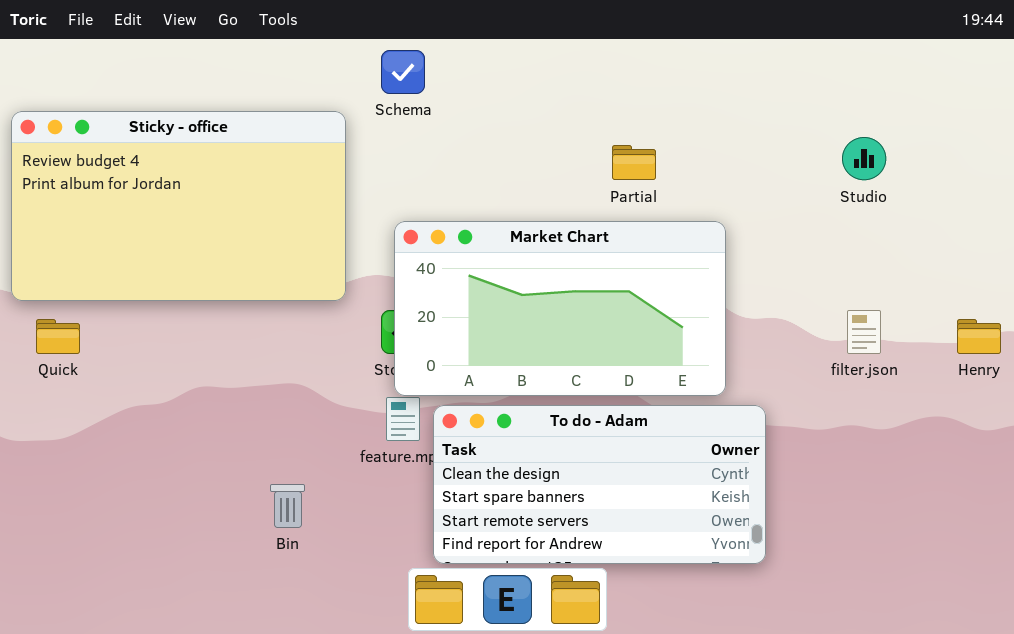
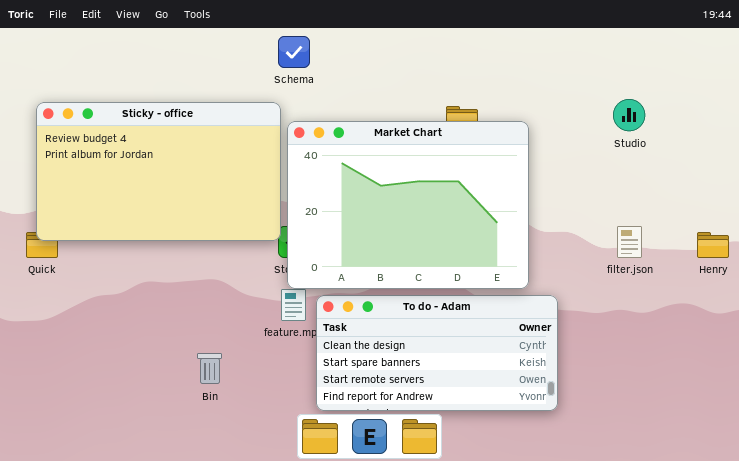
Sticky - office: [11,111,346,301] -> [36,102,281,241], moved
Market Chart: [394,221,726,396] -> [287,121,529,289], resized

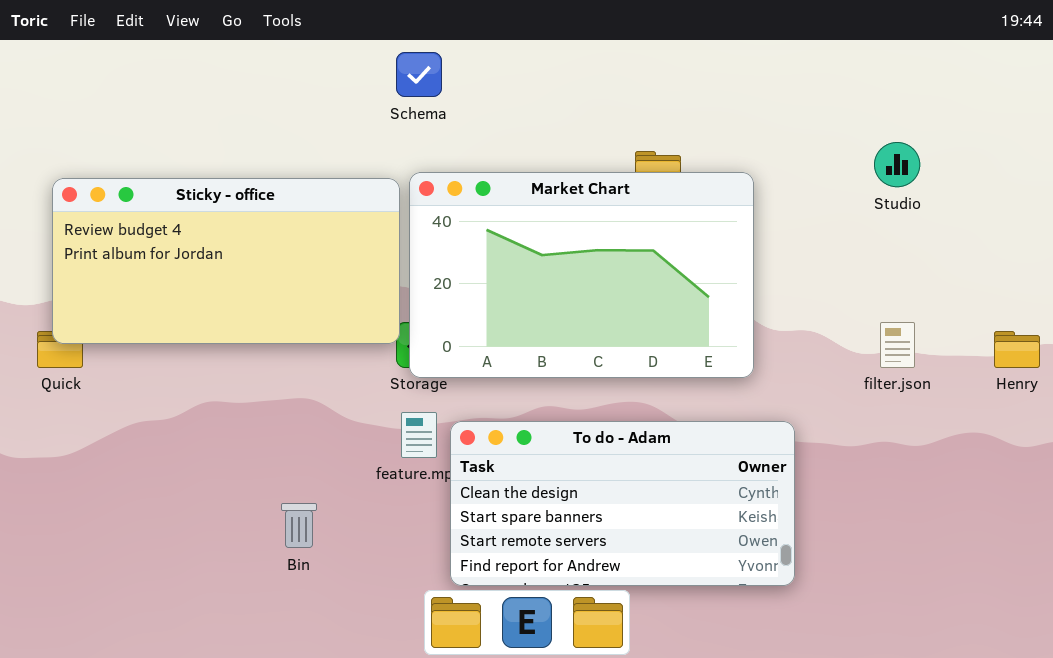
Sticky - office: [36,102,281,241] -> [52,178,400,344], resized
Market Chart: [287,121,529,289] -> [409,172,754,378], resized

